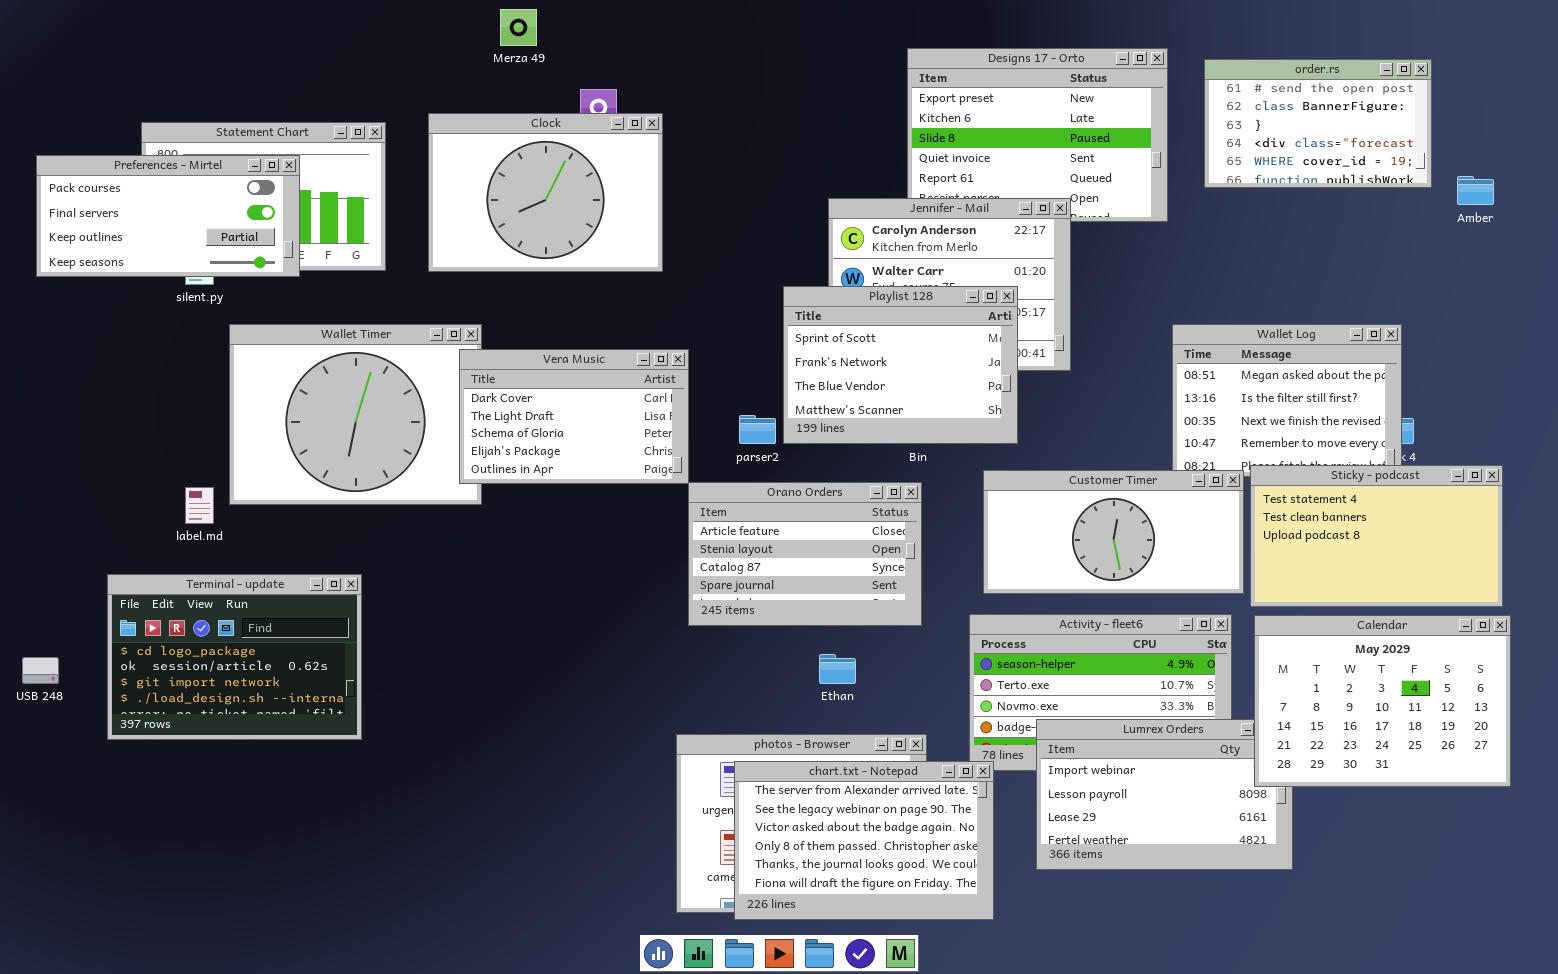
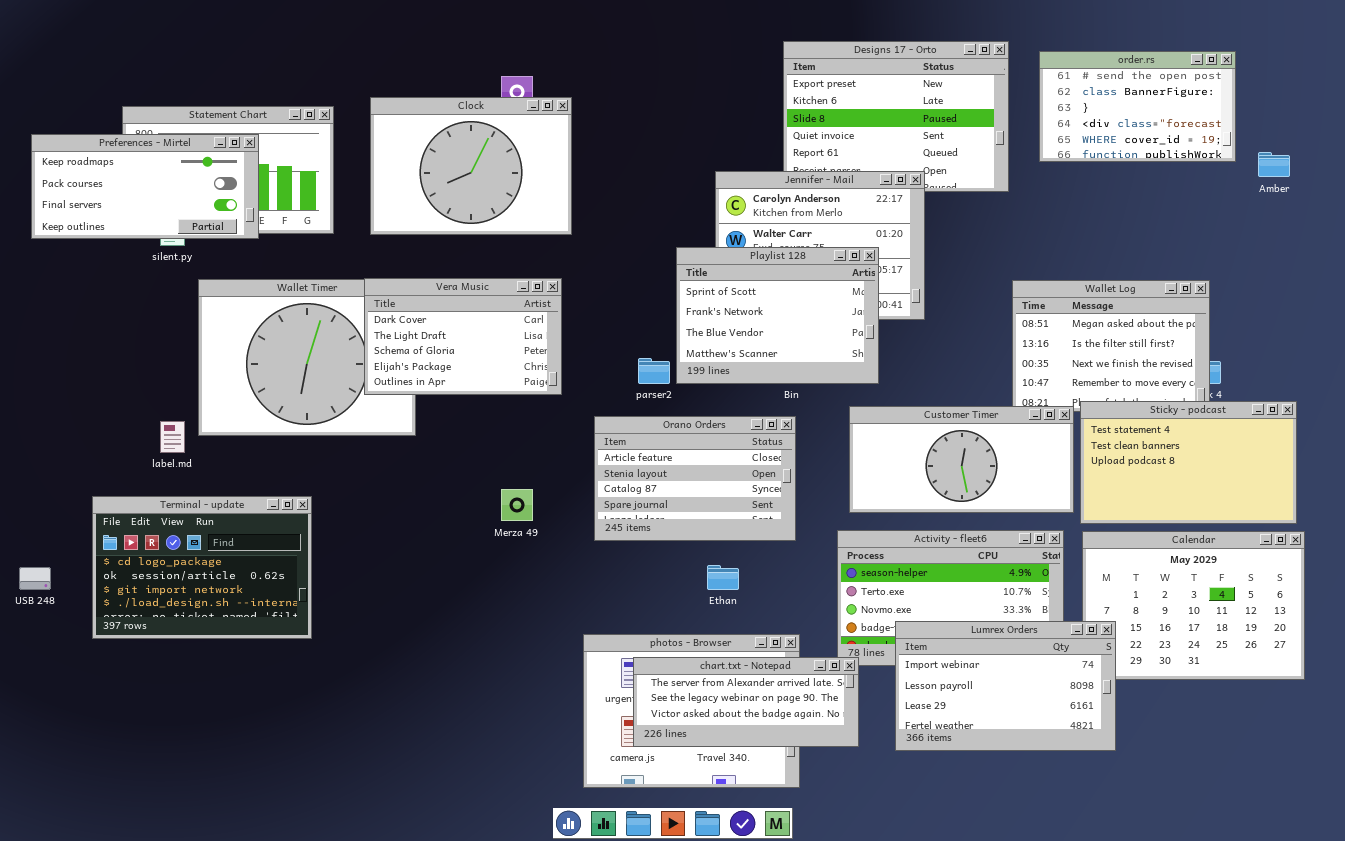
Merza 49: [500,9,537,46] -> [501,489,533,521], moved
Preferences - Mirtel: [36,155,300,277] -> [31,134,259,239], scrolled up 1 row
Vera Music: [459,349,689,484] -> [364,278,562,395], moved
Lumrex Orders: [1036,719,1293,870] -> [895,621,1116,751], raised
chart.txt - Notepad: [734,761,994,920] -> [633,657,859,747], resized

